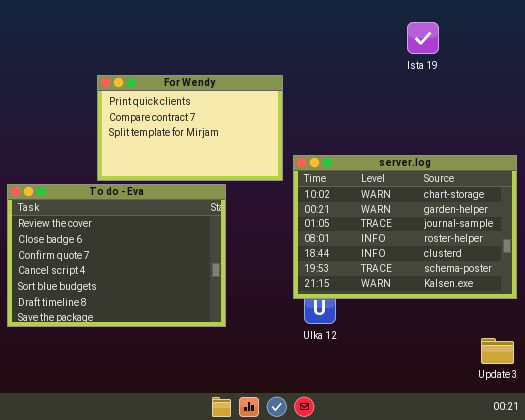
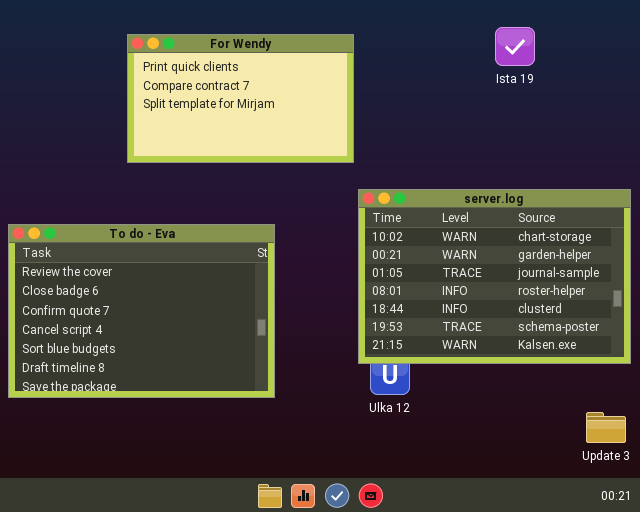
For Wendy: [97,75,283,181] -> [127,34,354,163], moved

